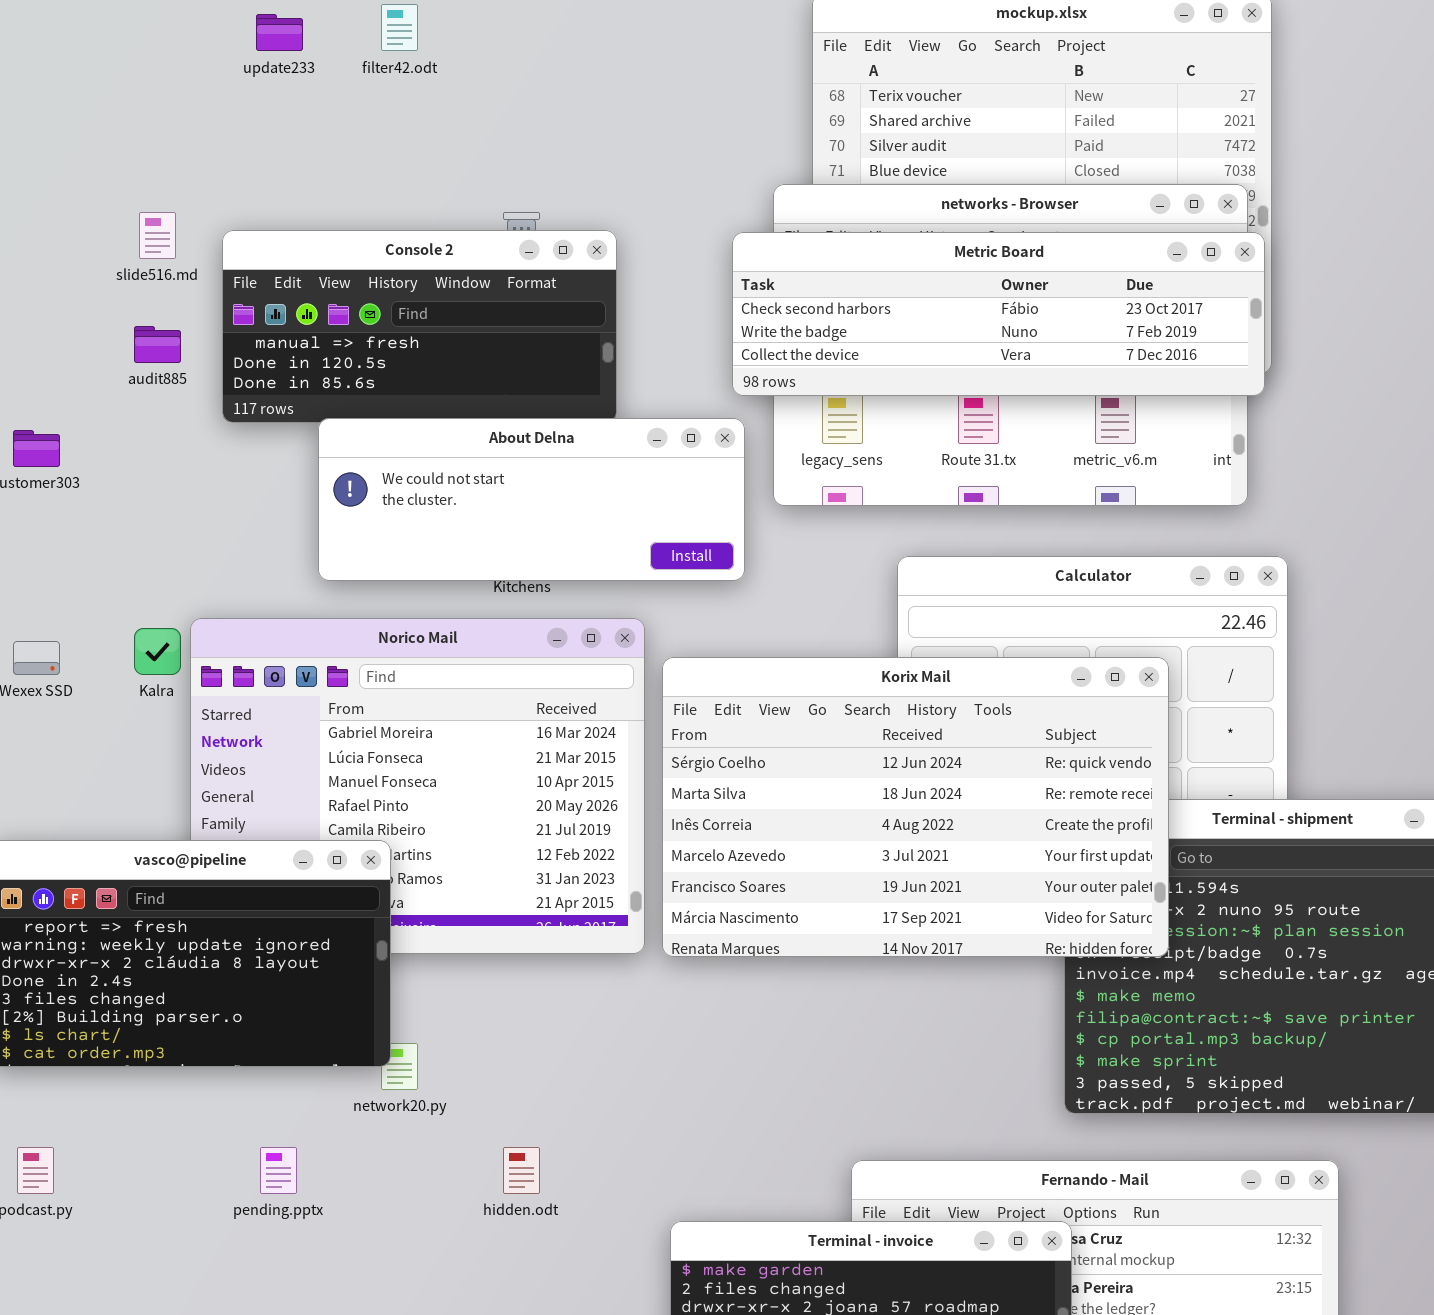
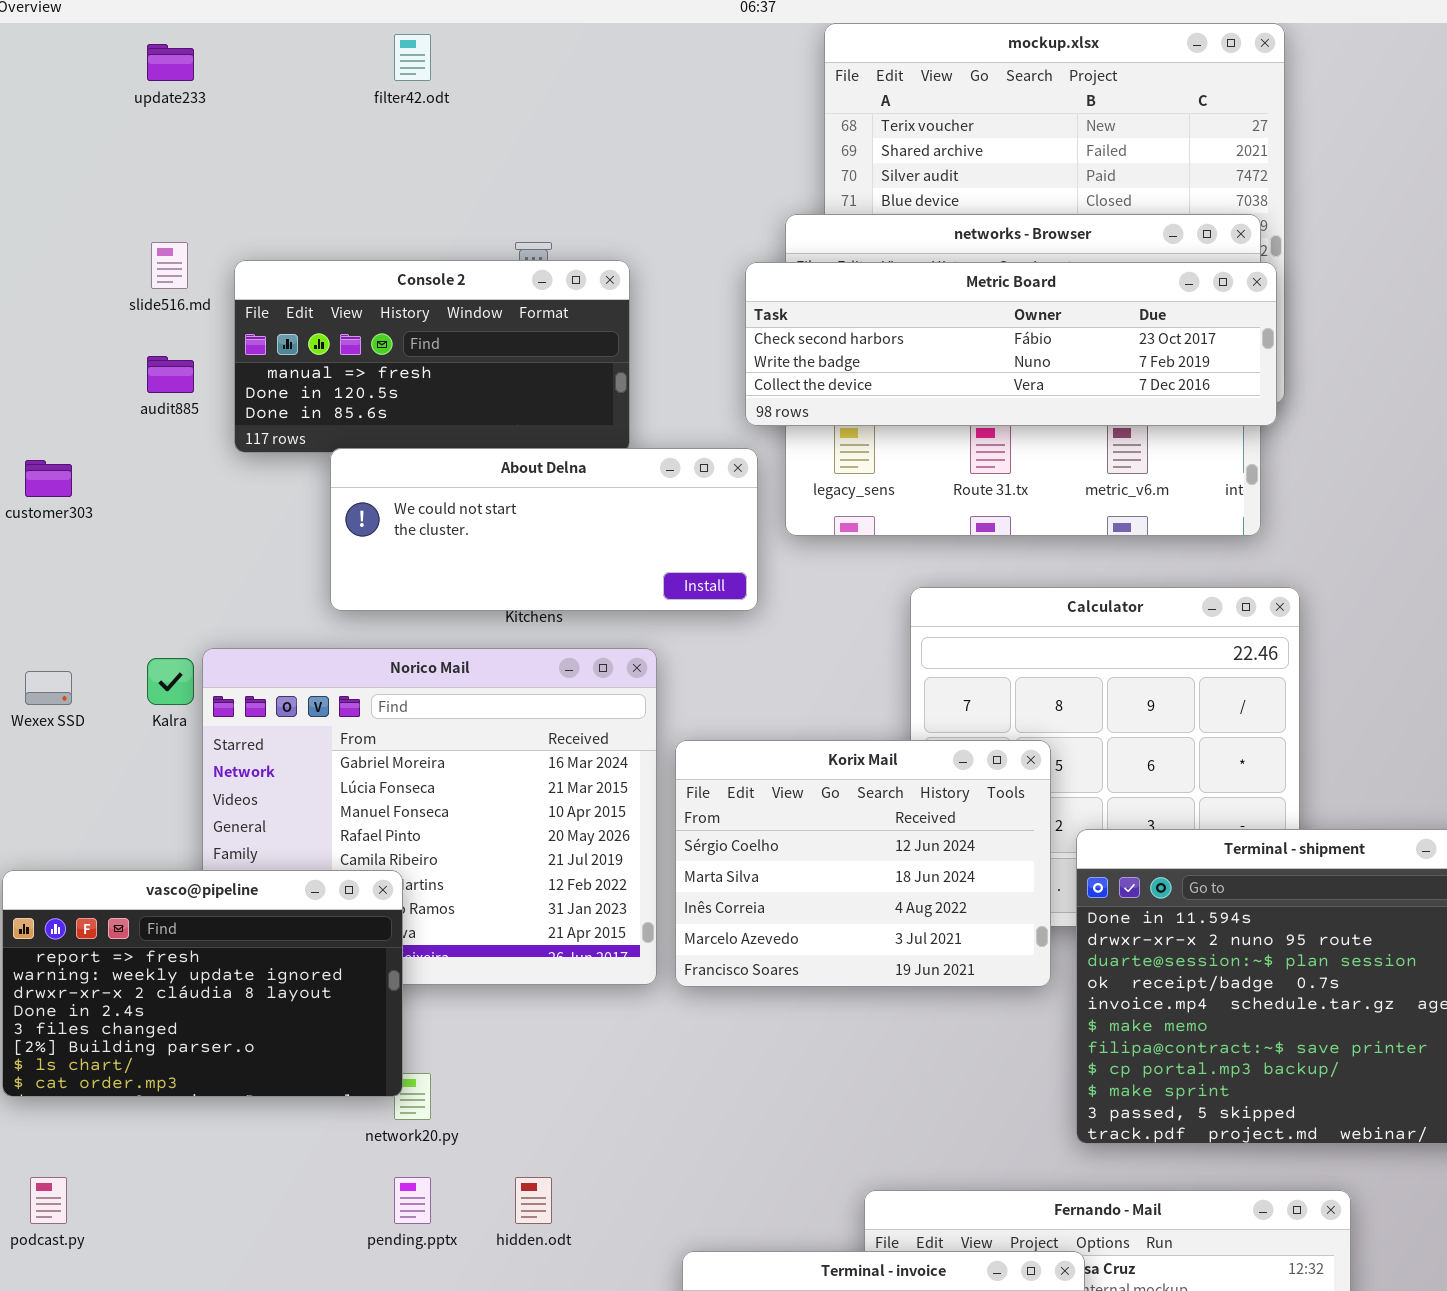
update233: [256,14,303,51] -> [147,44,194,81], moved
Korix Mail: [662,657,1169,957] -> [675,740,1051,987], resized
pending.pptx: [260,1147,297,1194] -> [394,1177,431,1224], moved

